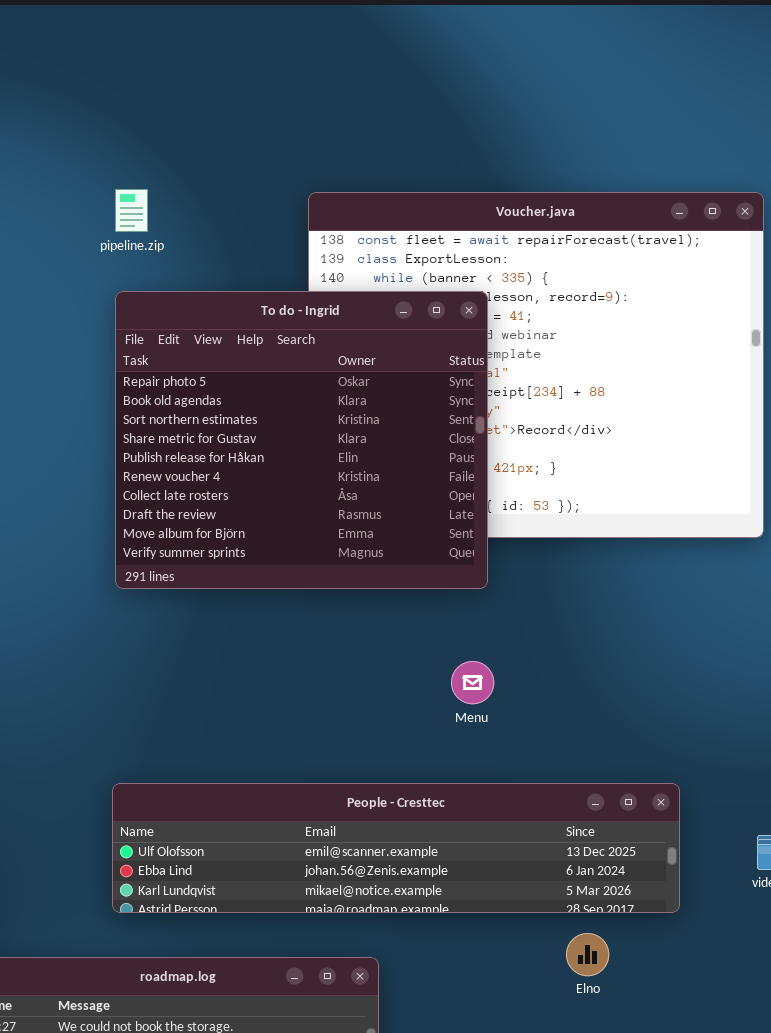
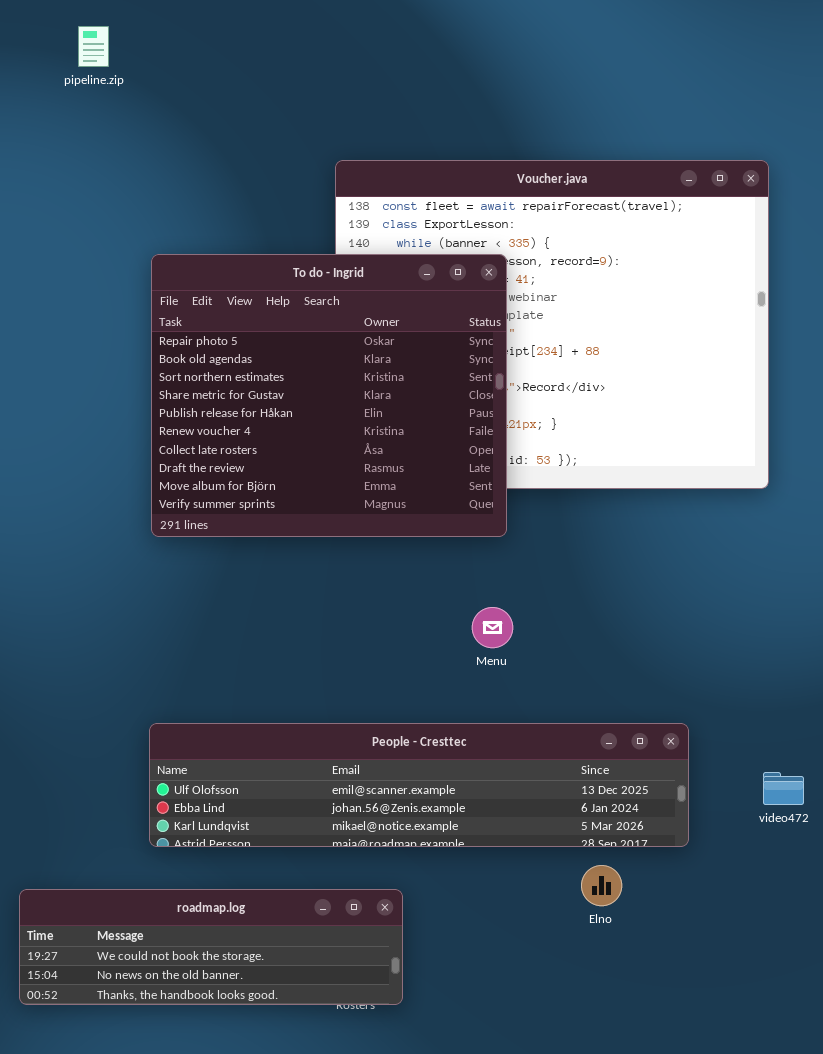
pipeline.zip: [115,189,148,232] -> [78,26,109,67], moved

